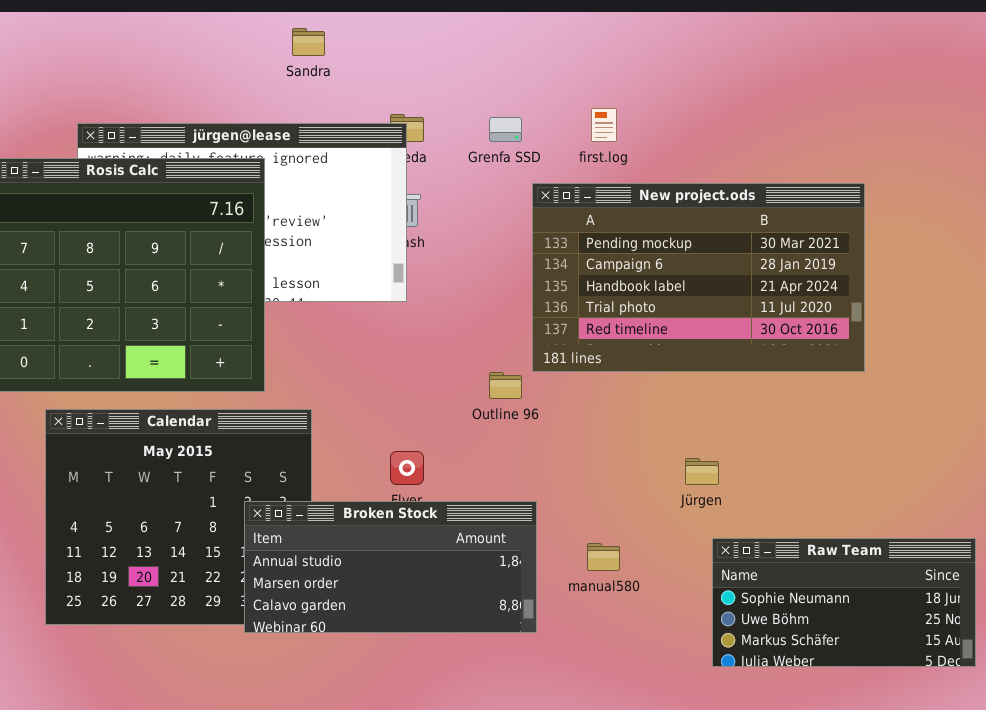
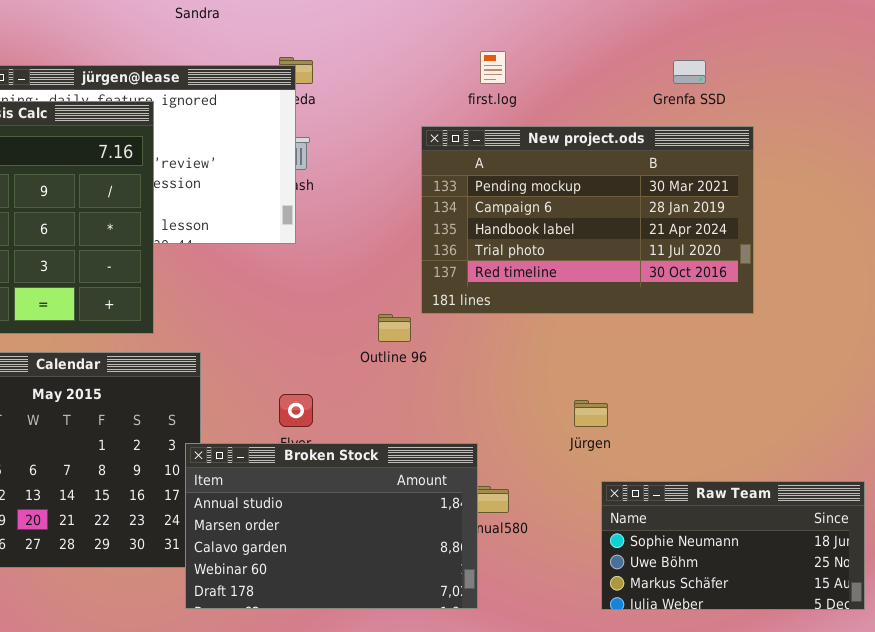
Grenfa SSD: [489,117,522,142] -> [673,60,706,84], moved
Broken Stock: [244,501,537,633] -> [185,443,478,609], moved, resized

